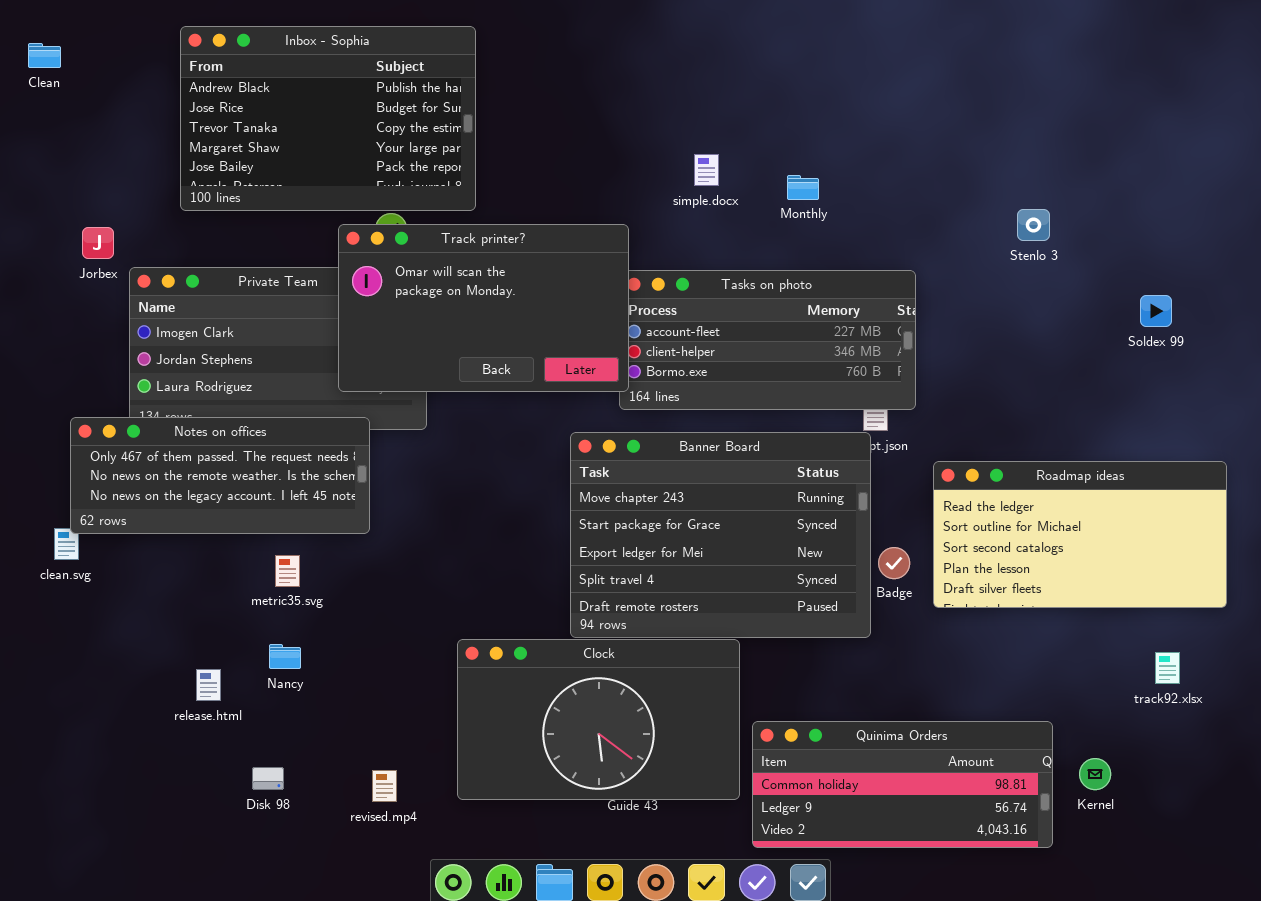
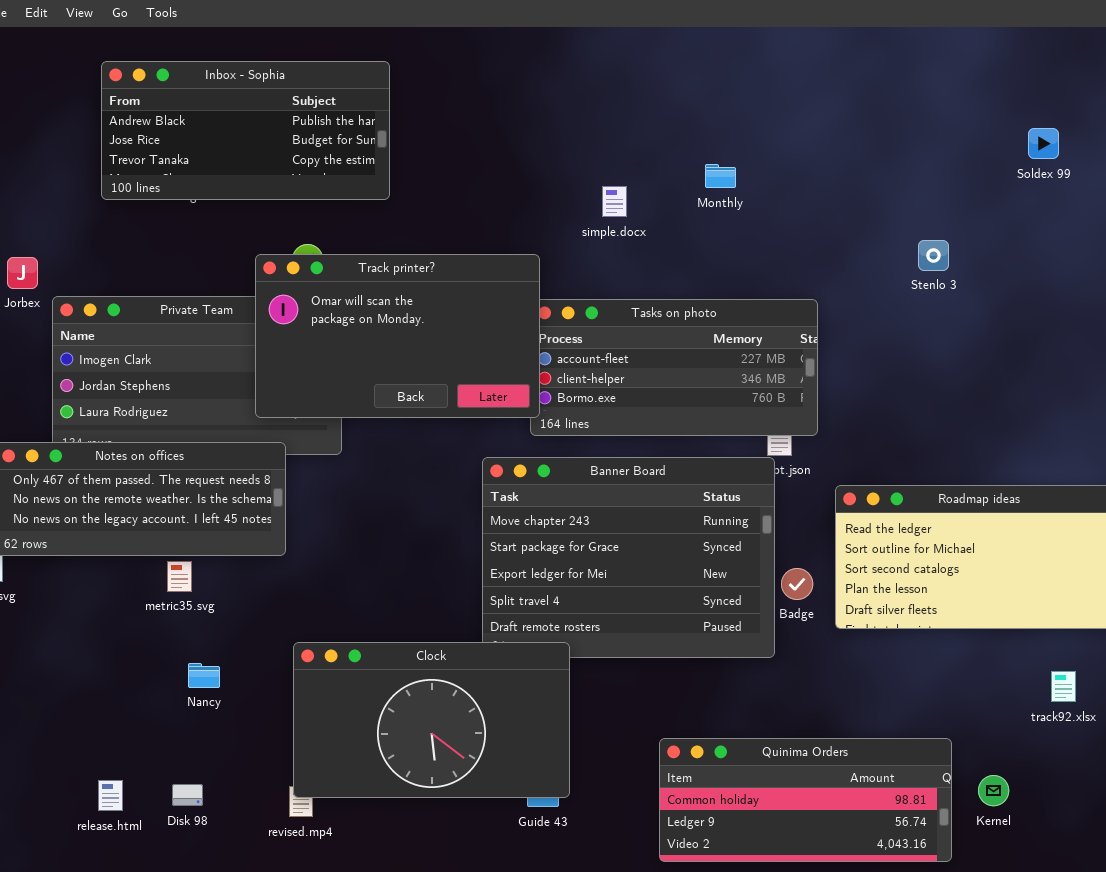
Inbox - Sophia: [180,26,476,211] -> [101,61,390,200], resized
Monthly: [787,175,819,200] -> [705,164,736,188], moved
Soldex 99: [1140,295,1172,327] -> [1028,128,1059,159], moved
metric35.svg: [275,555,300,587] -> [167,561,192,592], moved
Clock: [457,639,740,800] -> [293,642,570,798], moved
release.html: [196,669,221,701] -> [98,780,123,811], moved

